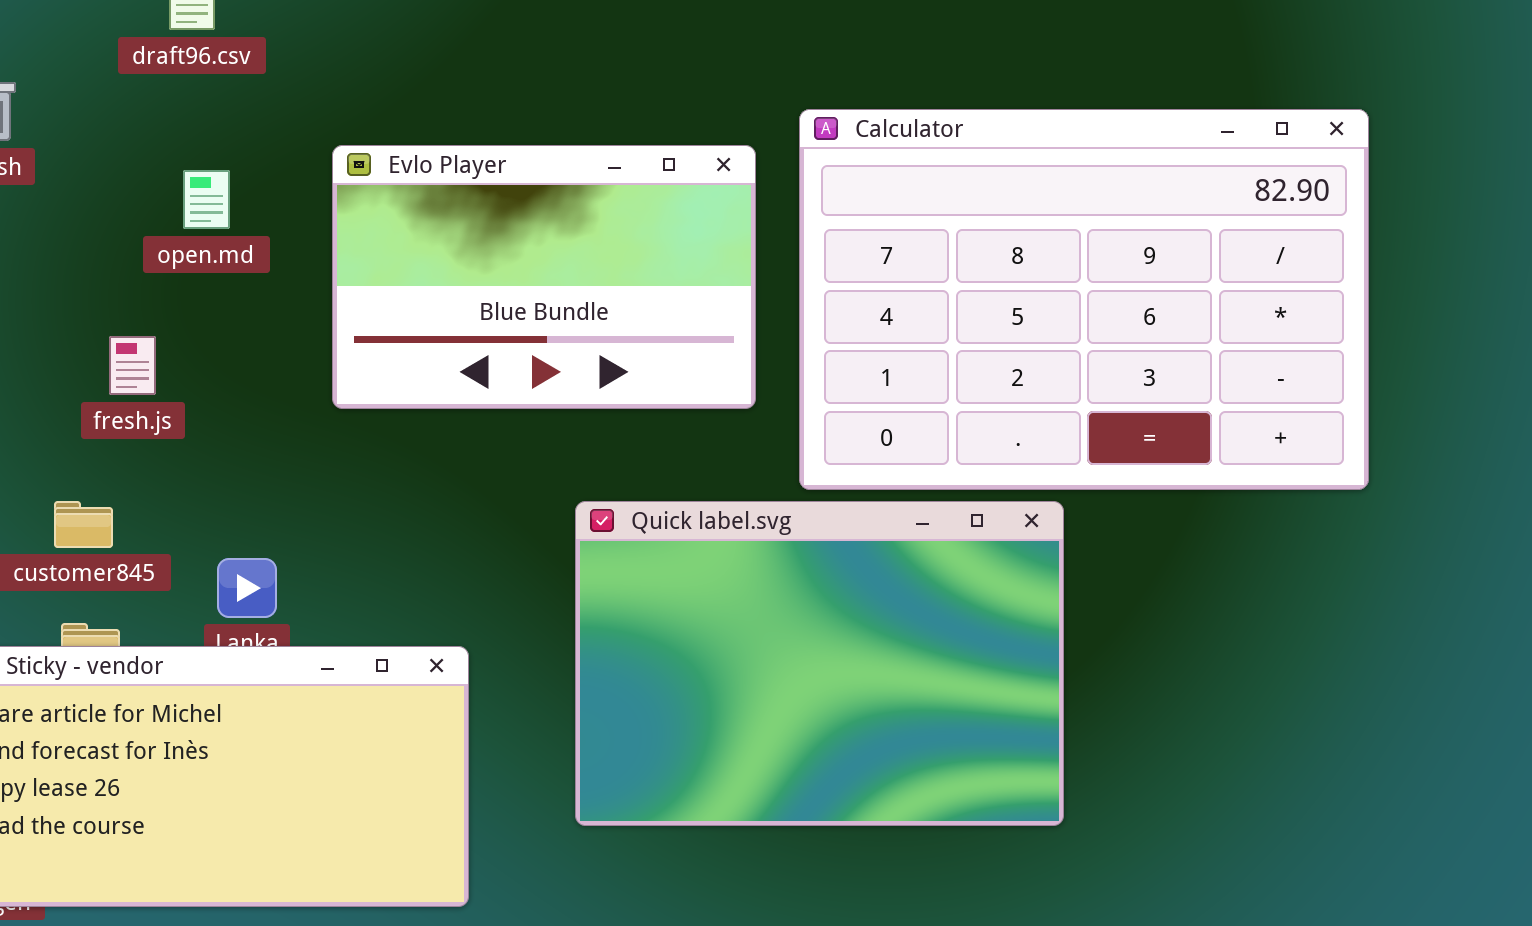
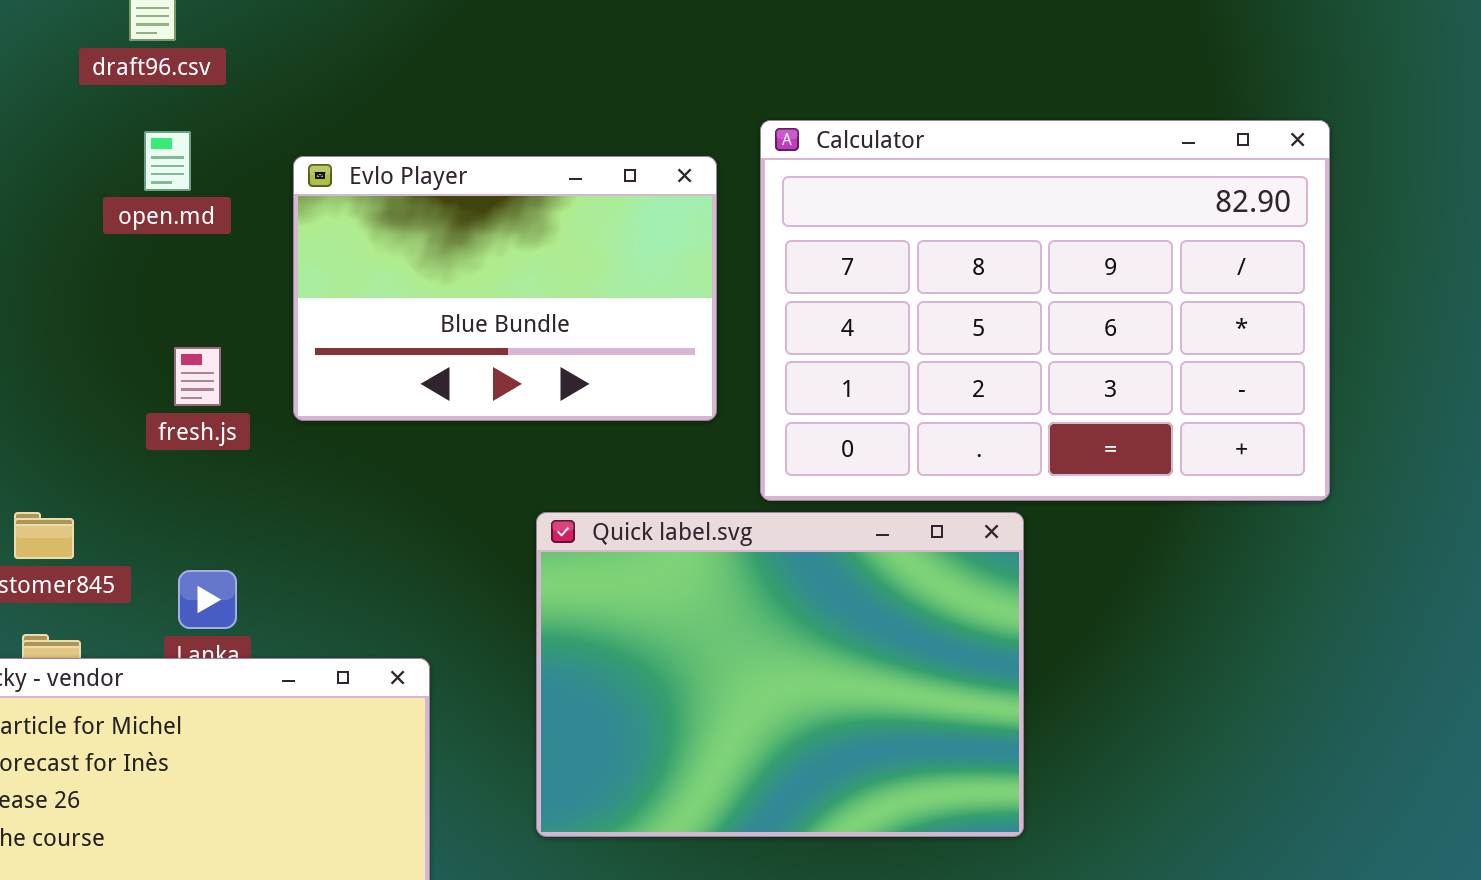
open.md: [183,170,230,229] -> [144,131,191,191], moved
fresh.js: [109,336,156,395] -> [174,347,221,406], moved

